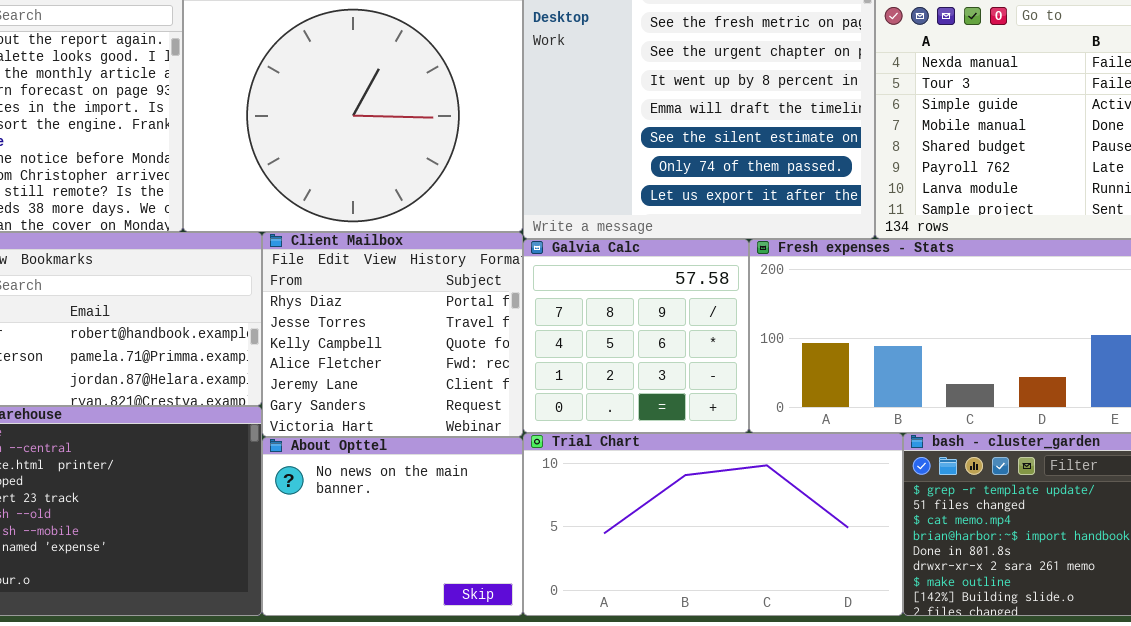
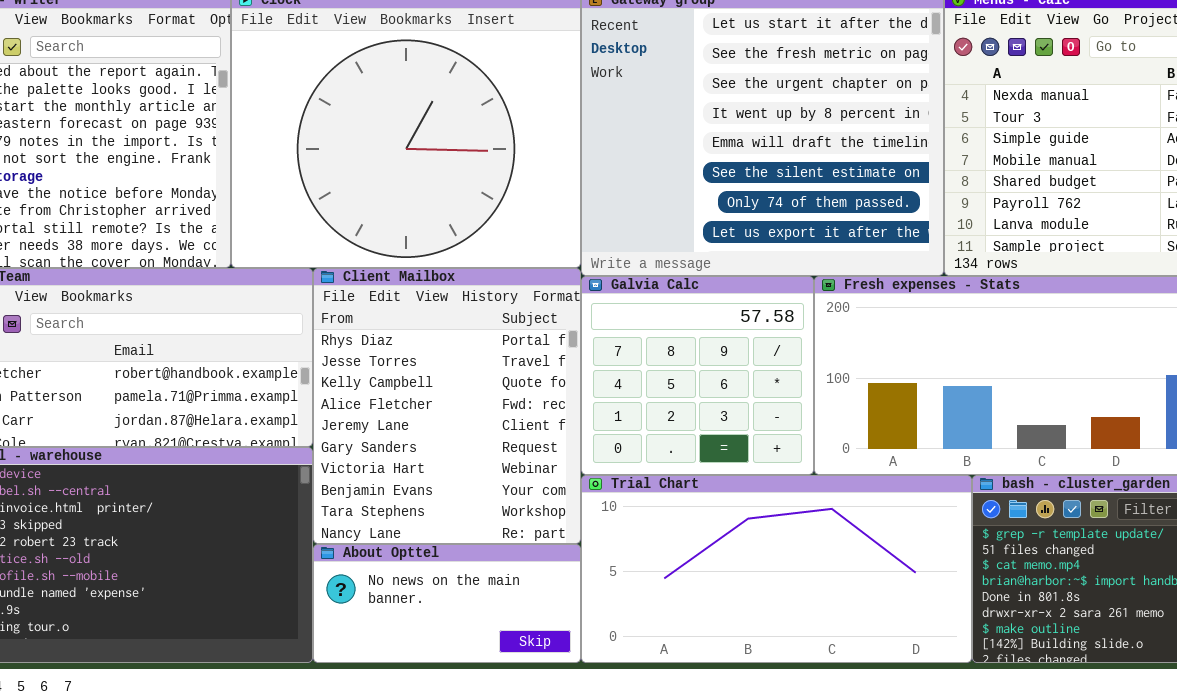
Client Mailbox: [262,232,523,437] -> [313,268,581,544], resized
About Opttel: [262,437,523,616] -> [313,544,581,663], resized

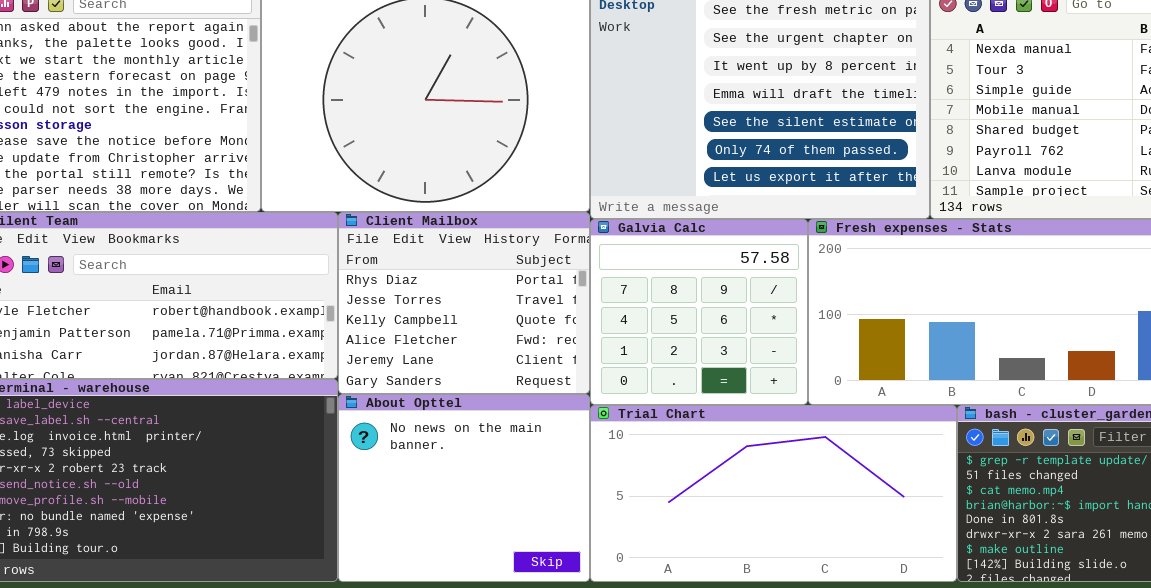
Client Mailbox: [313,268,581,544] -> [338,212,590,394], resized
About Opttel: [313,544,581,663] -> [338,394,590,582], resized

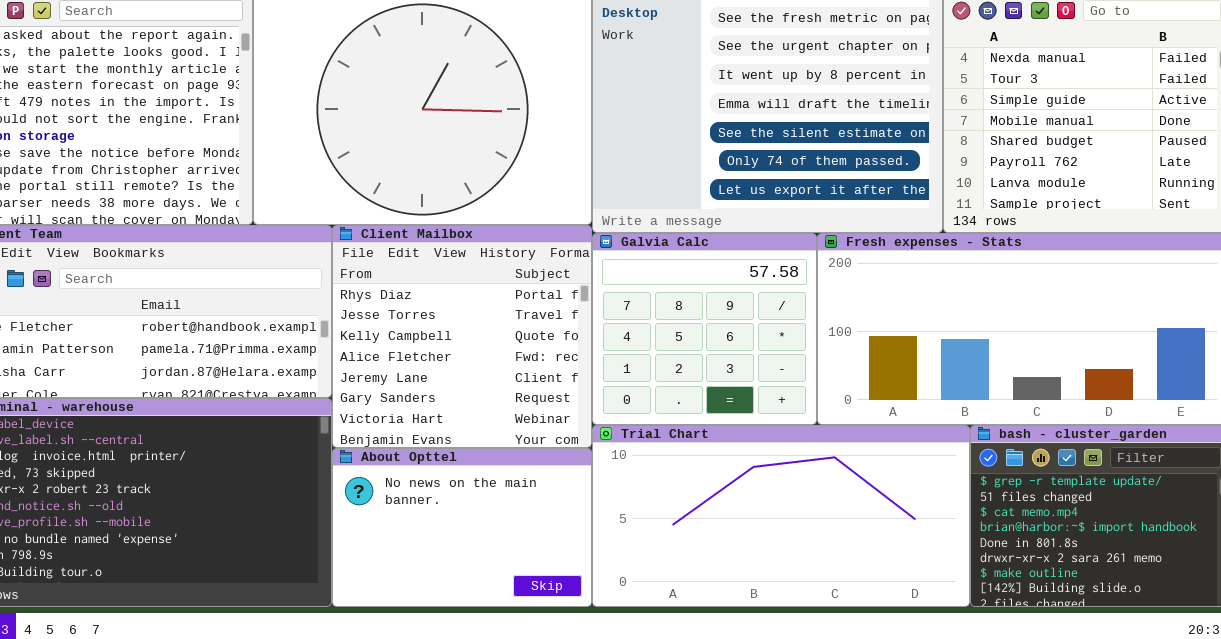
Client Mailbox: [338,212,590,394] -> [332,225,592,448], resized
About Opttel: [338,394,590,582] -> [332,448,592,607], resized

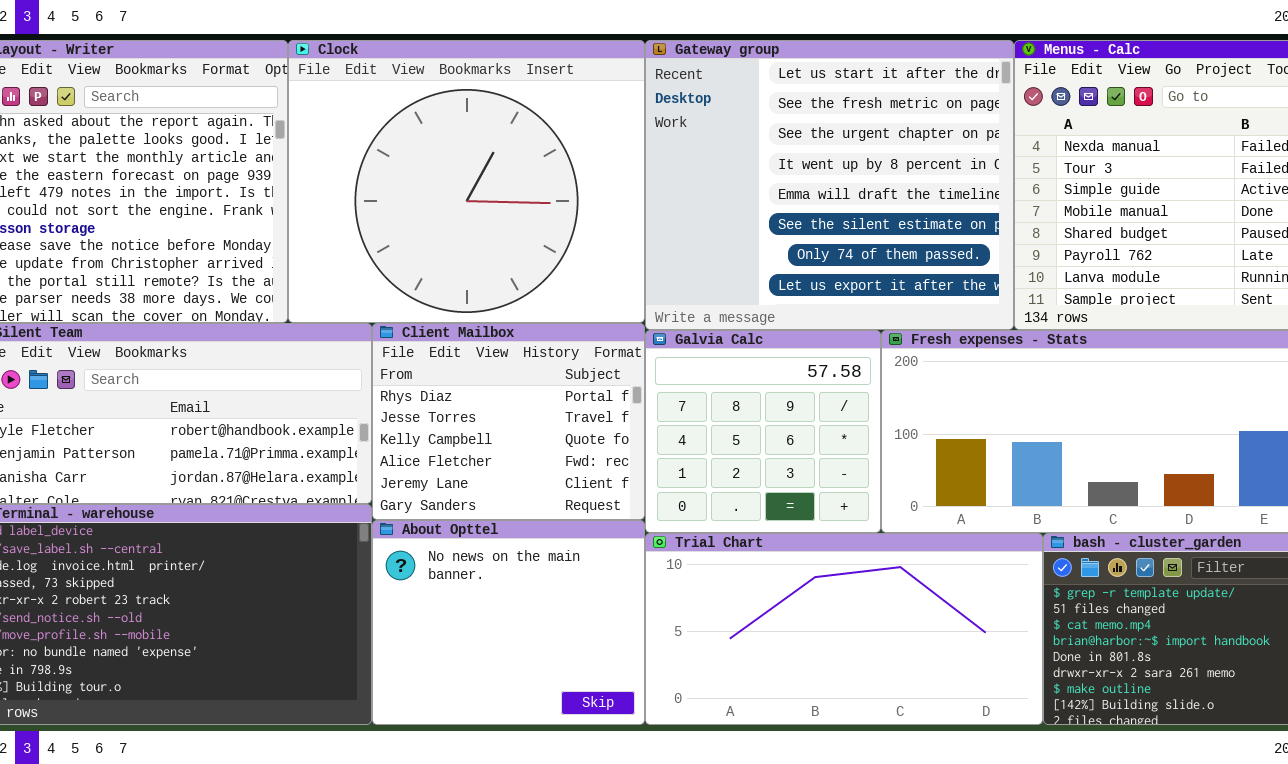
Client Mailbox: [332,225,592,448] -> [372,323,645,520], resized
About Opttel: [332,448,592,607] -> [372,520,645,725], resized

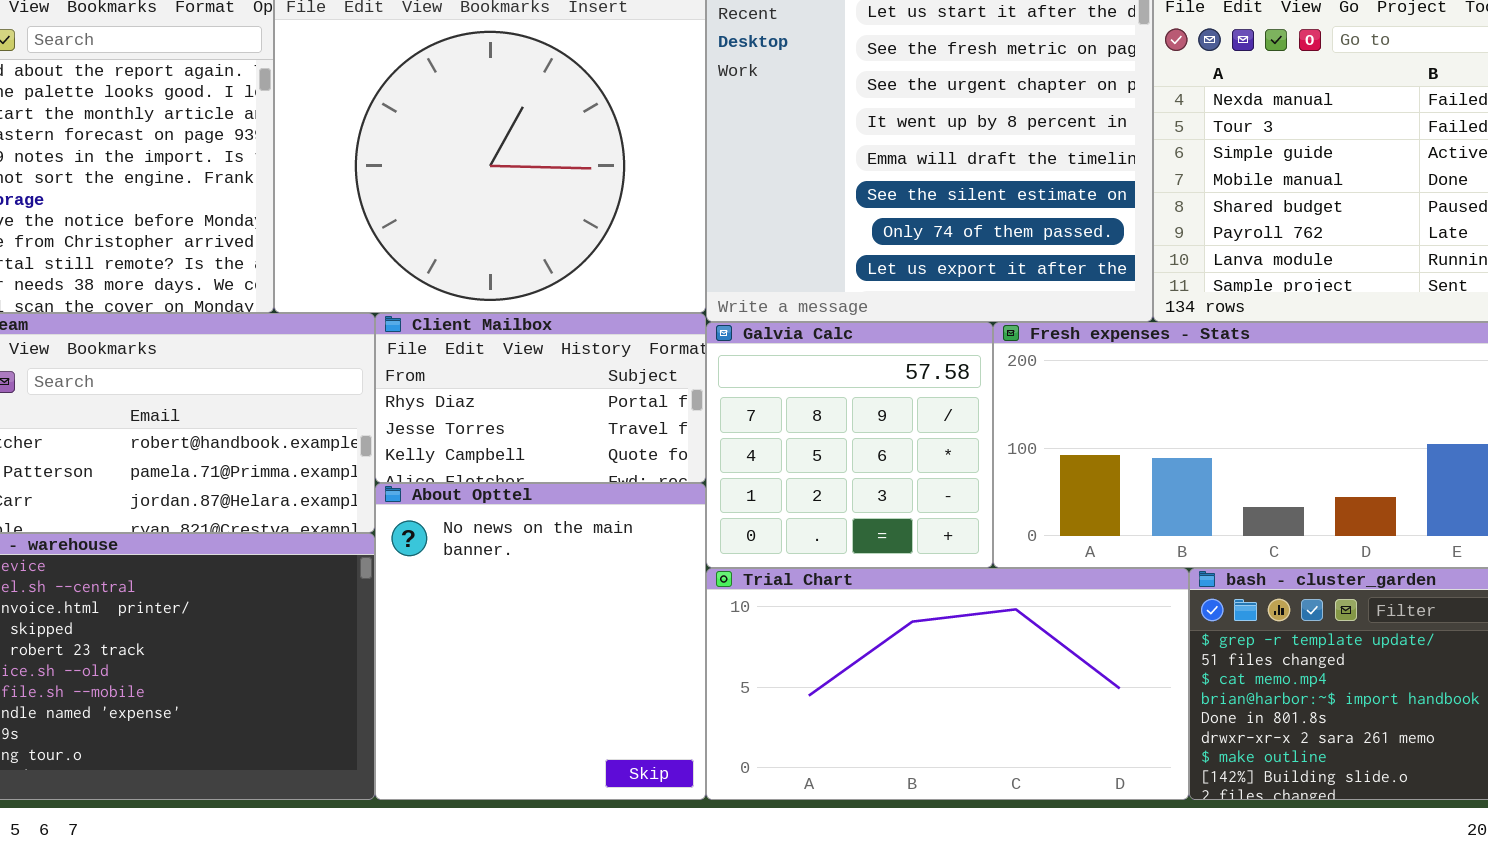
Client Mailbox: [372,323,645,520] -> [375,313,706,483], resized
About Opttel: [372,520,645,725] -> [375,483,706,800], resized

